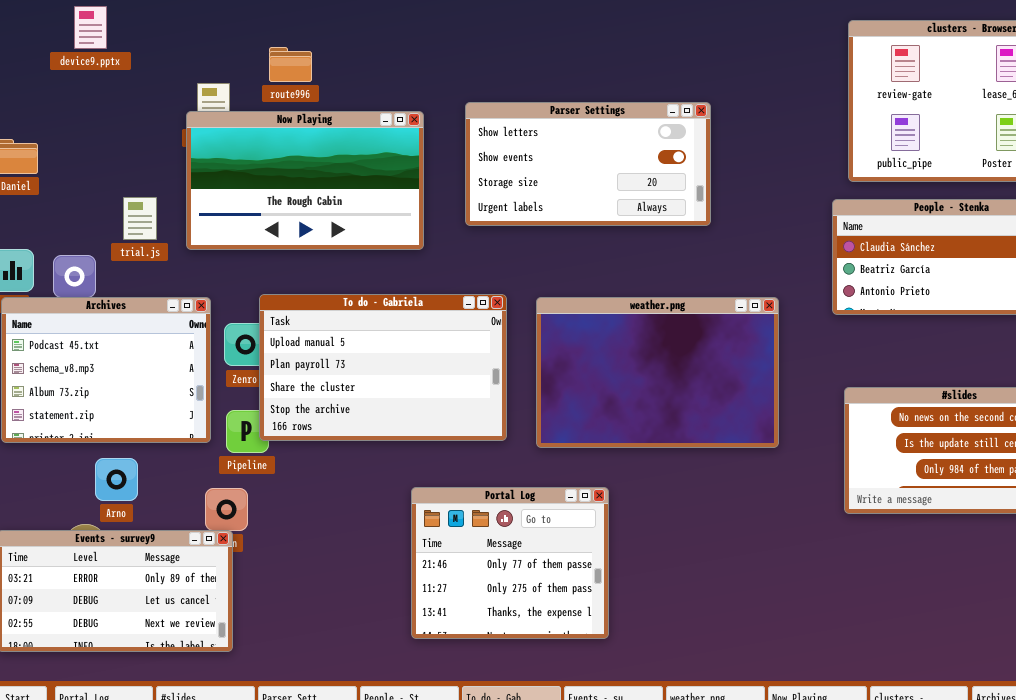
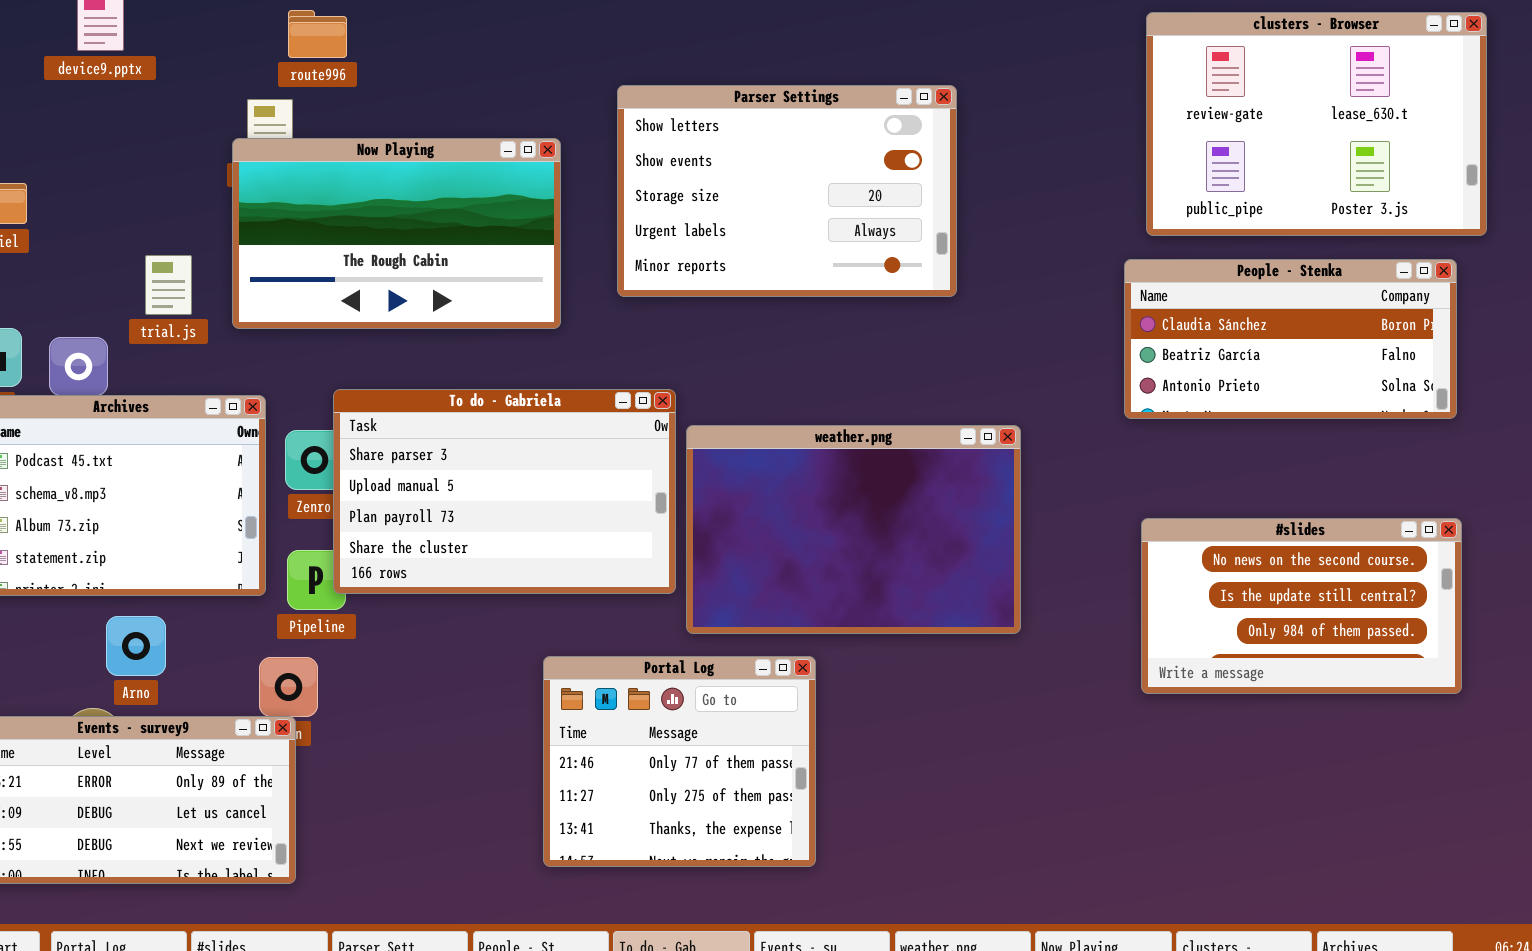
route996: [269,47,312,82] -> [288,10,347,58], moved
Parser Settings: [465,102,711,226] -> [617,85,957,297], resized
To do - Gabriela: [259,294,507,441] -> [333,389,676,594], scrolled up 1 row
weather.png: [536,297,779,448] -> [686,425,1021,634], moved

